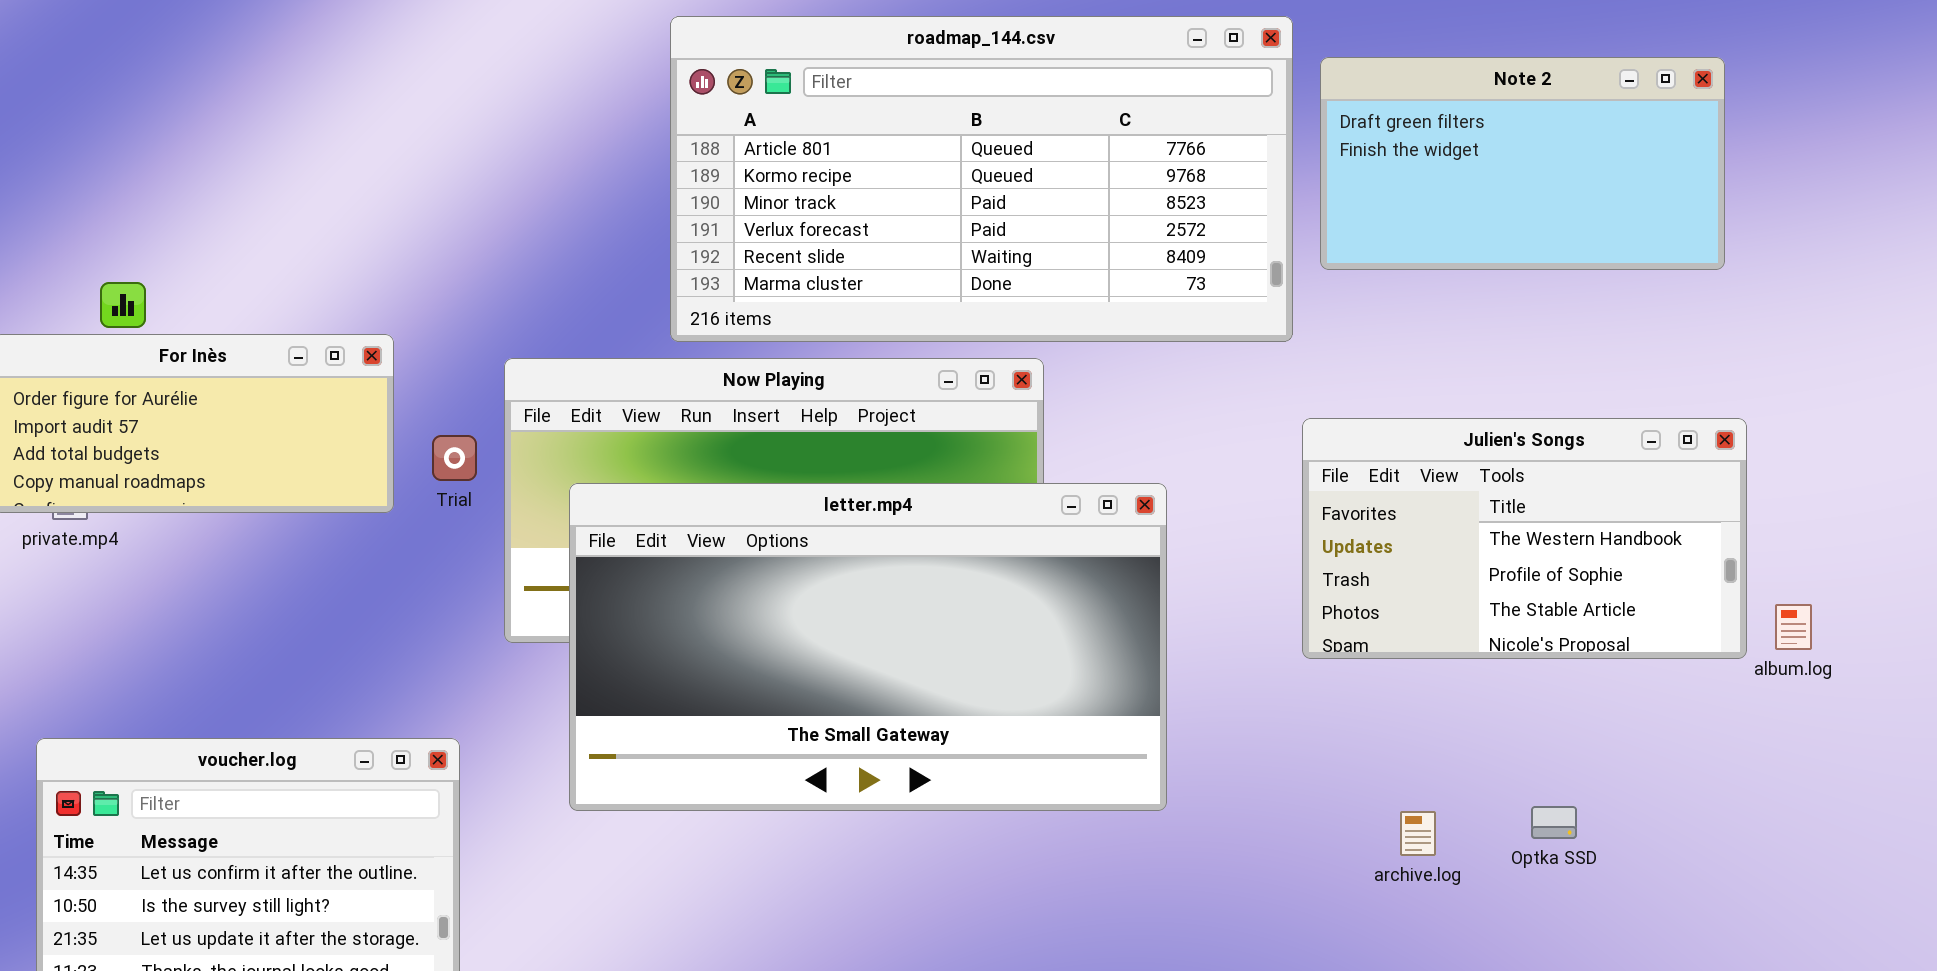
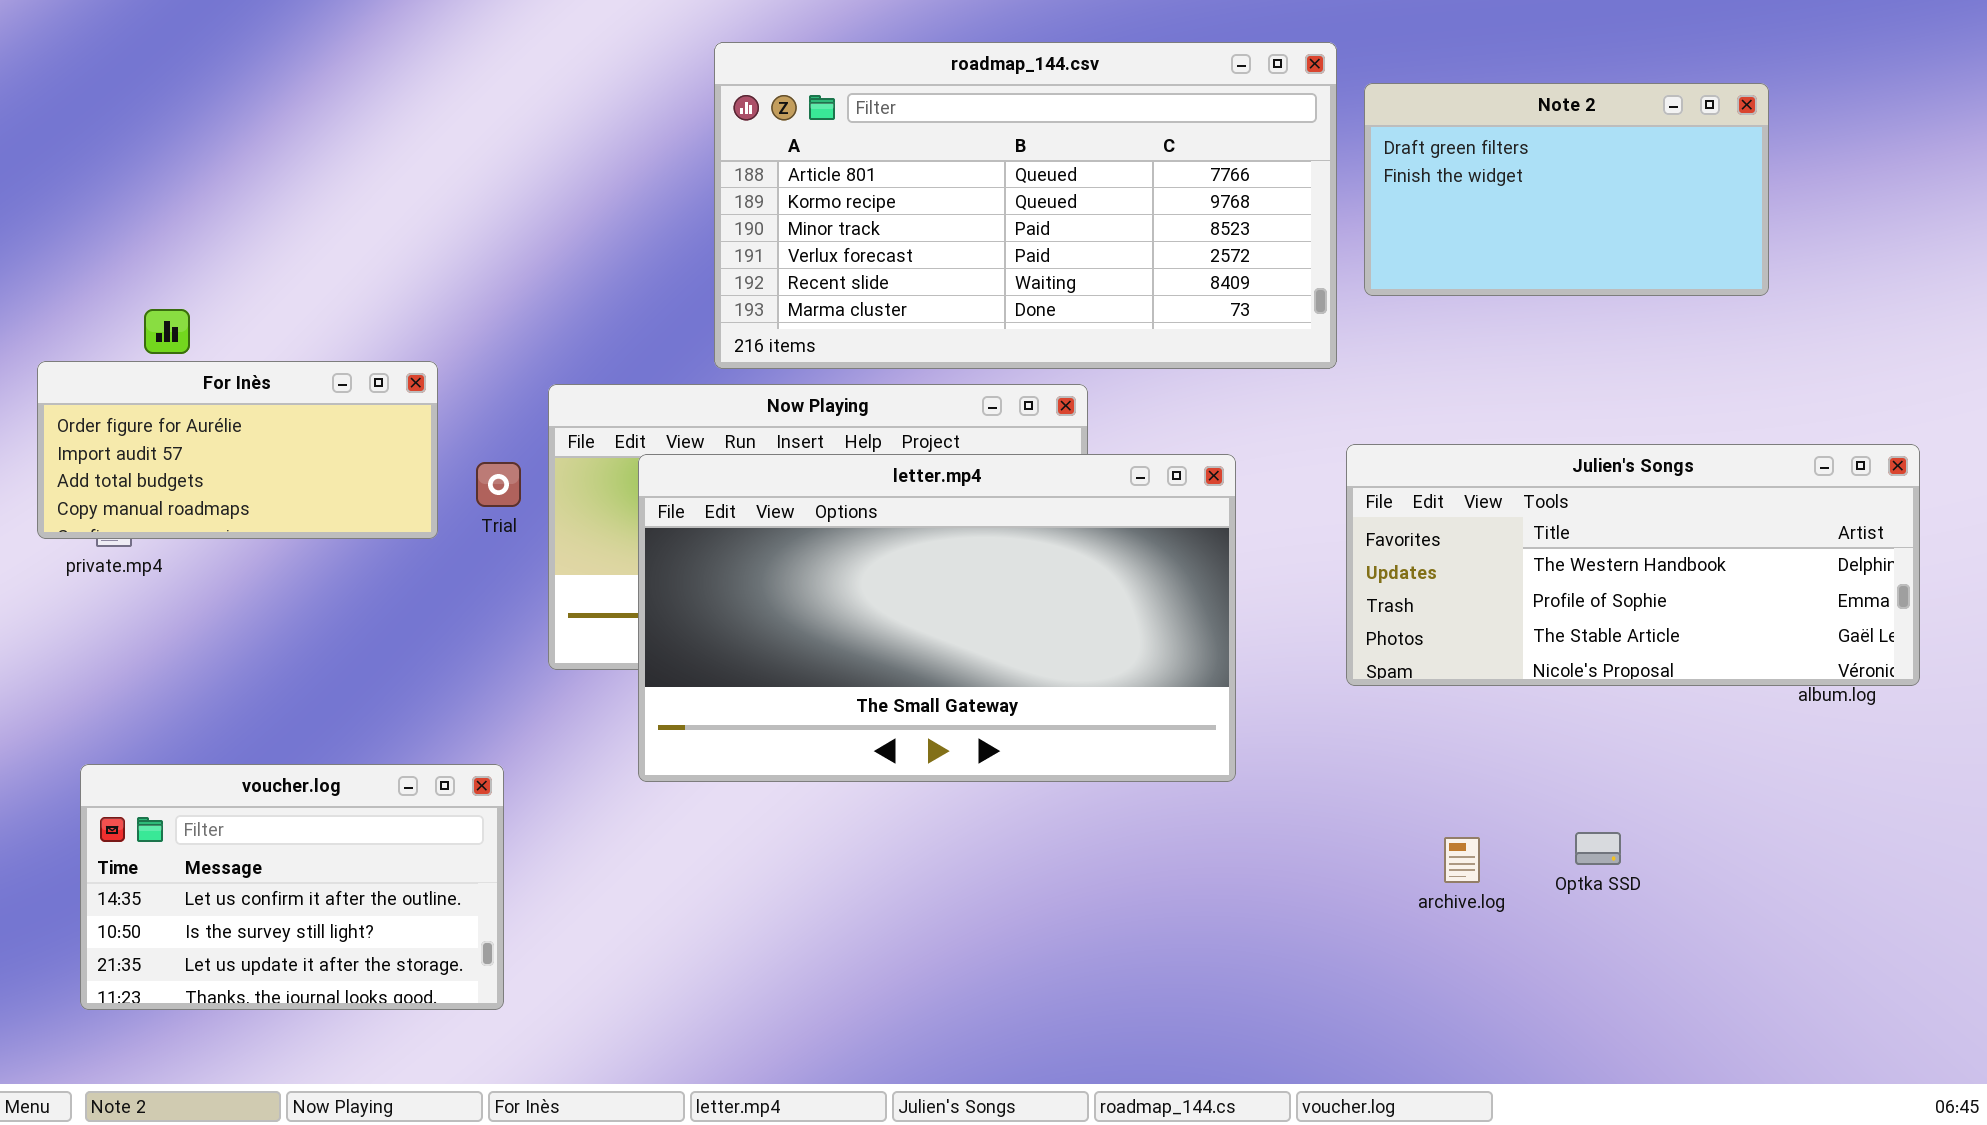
Julien's Songs: [1302,418,1747,659] -> [1346,444,1920,686], resized
letter.mp4: [569,483,1167,811] -> [638,454,1236,782], moved

